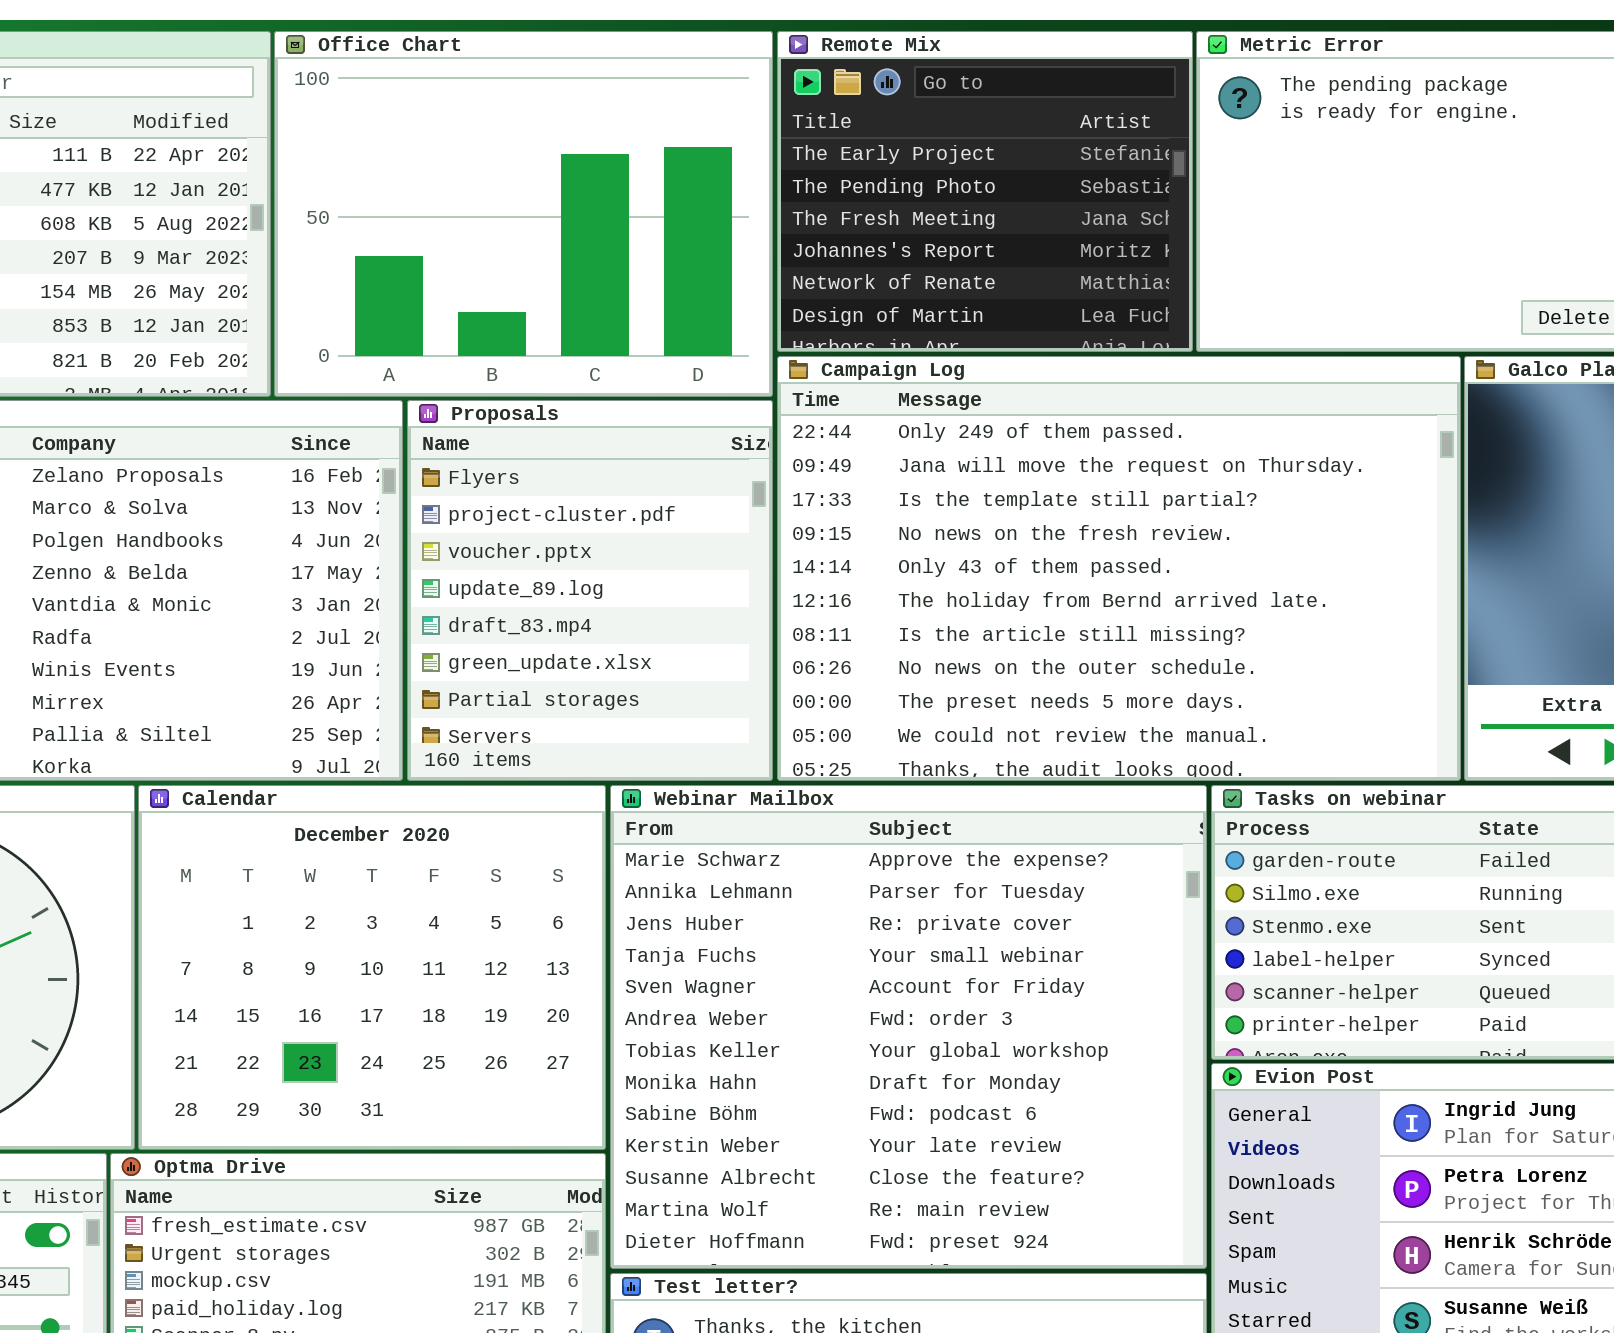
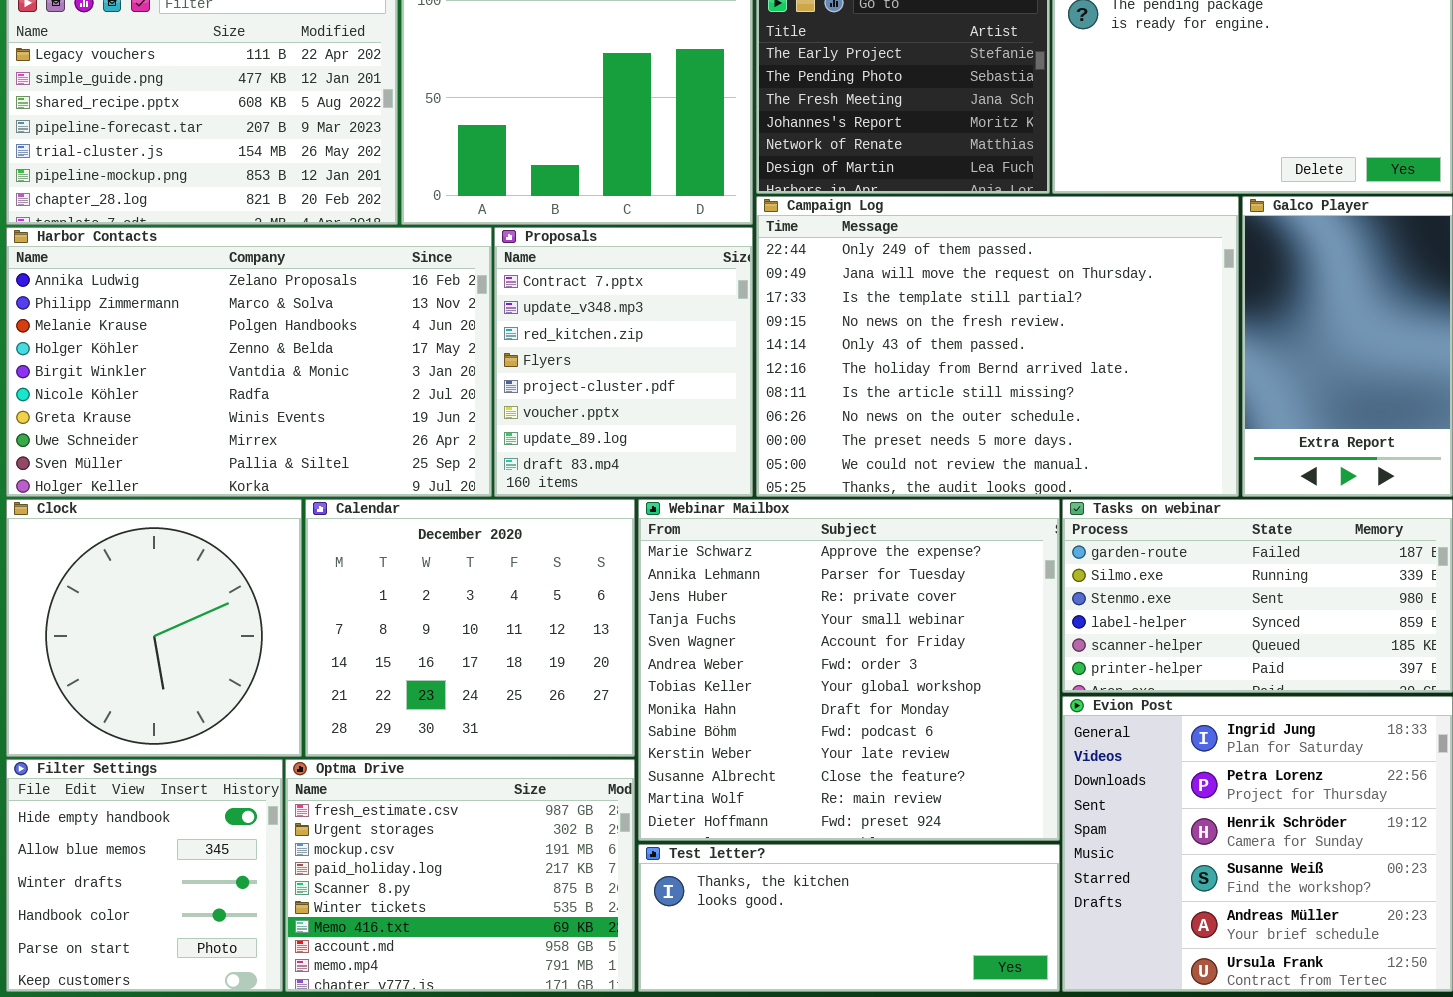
Proposals: [407,400,773,781] -> [494,227,753,497], scrolled up 3 rows

